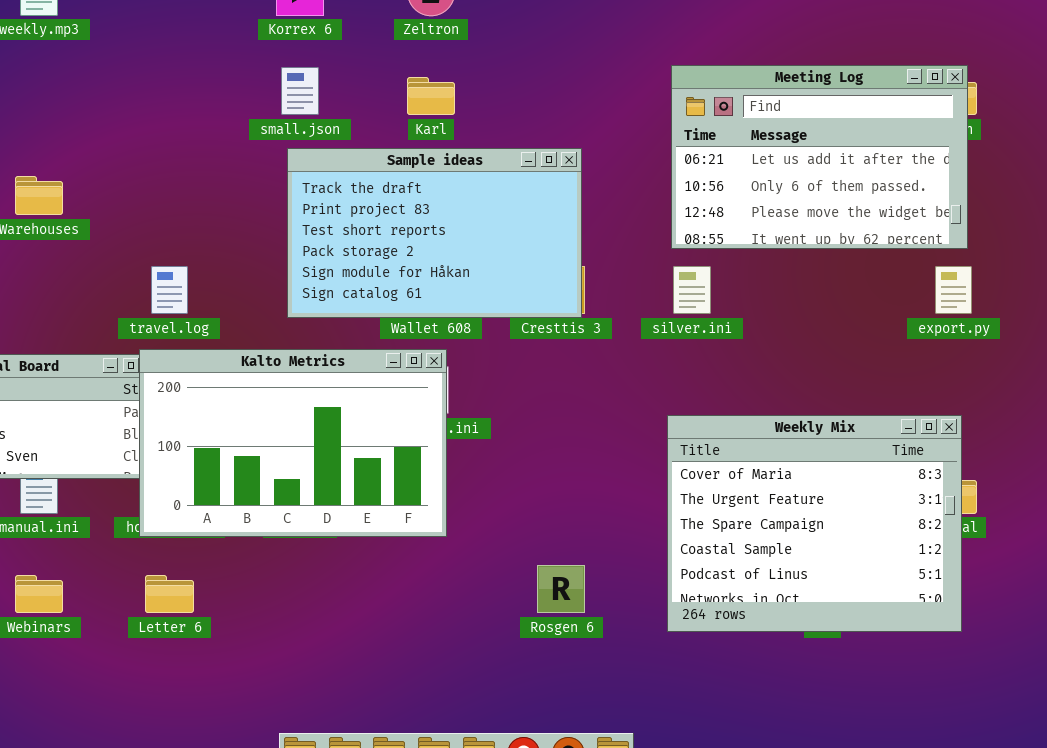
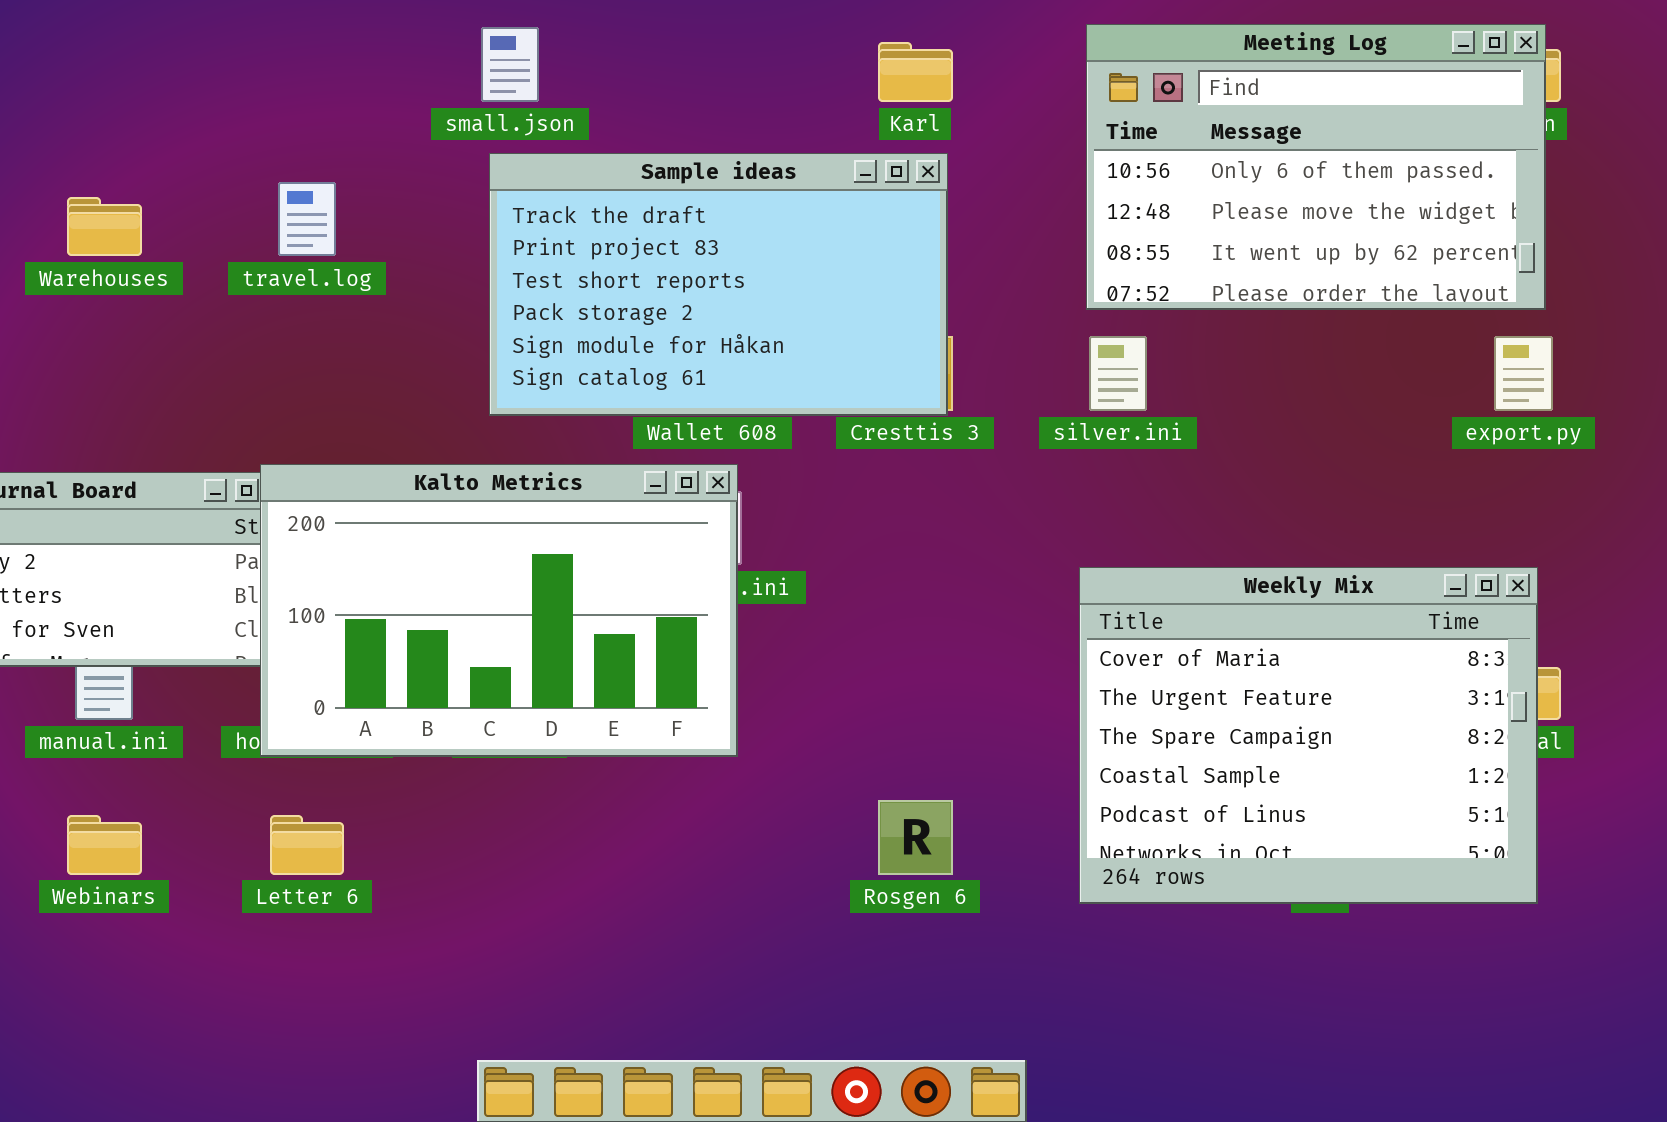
Meeting Log: [671,65,968,249] -> [1086,24,1546,310], scrolled down 1 row
Karl: [407,77,455,115] -> [878,42,953,102], moved
travel.log: [151,266,188,314] -> [278,182,336,256], moved

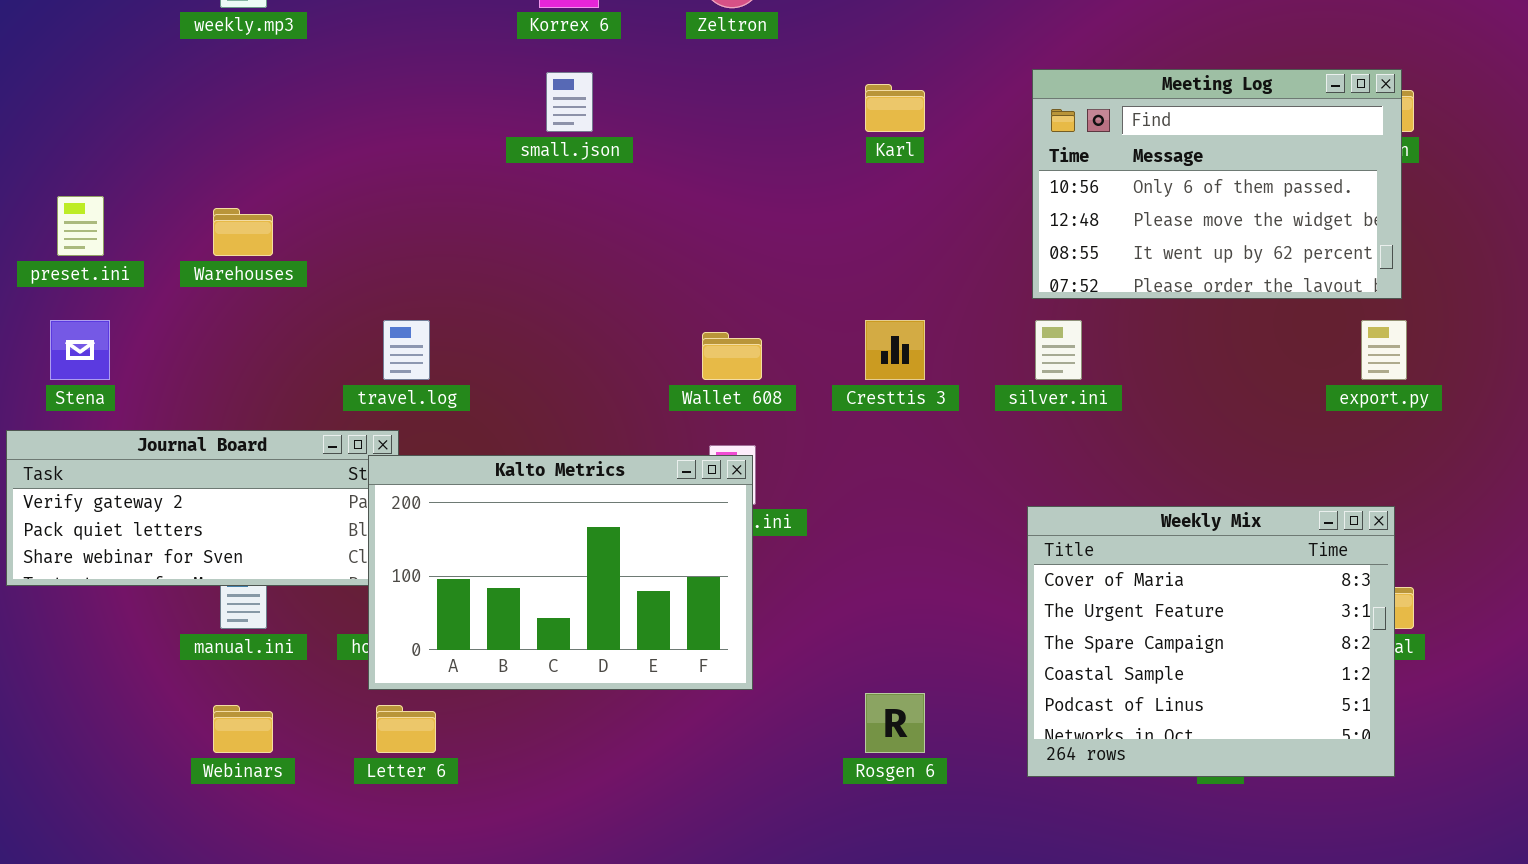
Sample ideas: [489,153,948,416] -> none, closed
travel.log: [278,182,336,256] -> [383,320,430,380], moved
Kalto Metrics: [260,464,738,757] -> [368,455,753,690], moved

